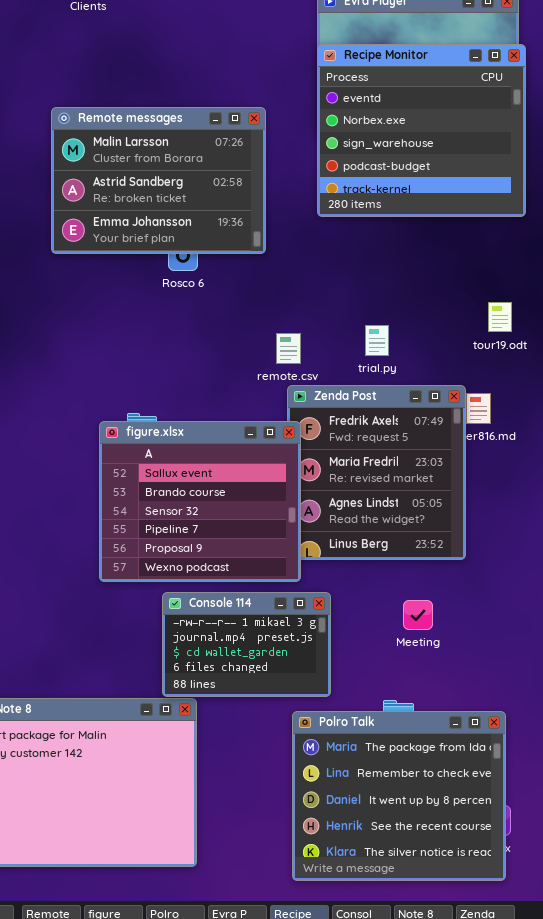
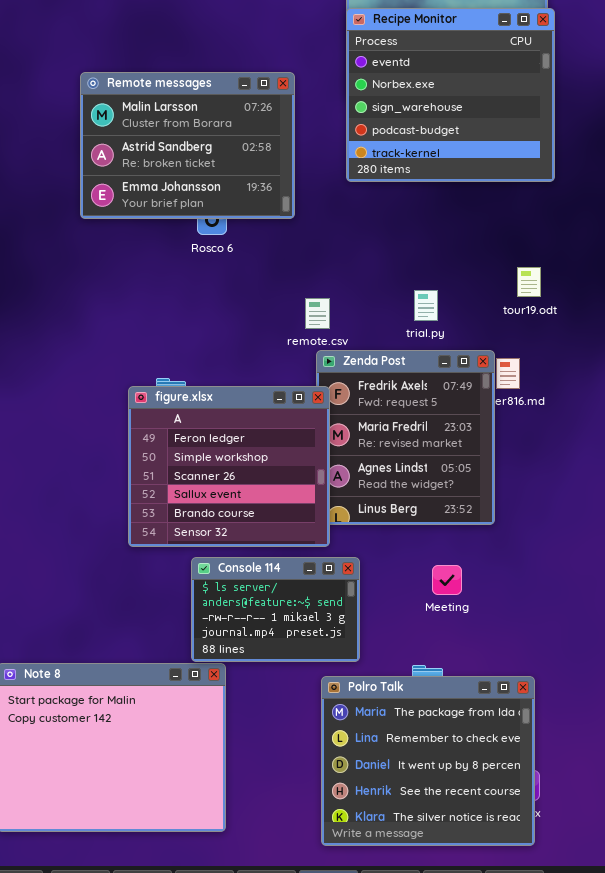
trial.py: [365,325,389,356] -> [414,290,438,321], moved
figure.xlsx: [99,421,301,582] -> [128,386,330,547], scrolled up 3 rows
Console 114: [162,592,331,697] -> [191,557,360,662], scrolled up 2 rows

